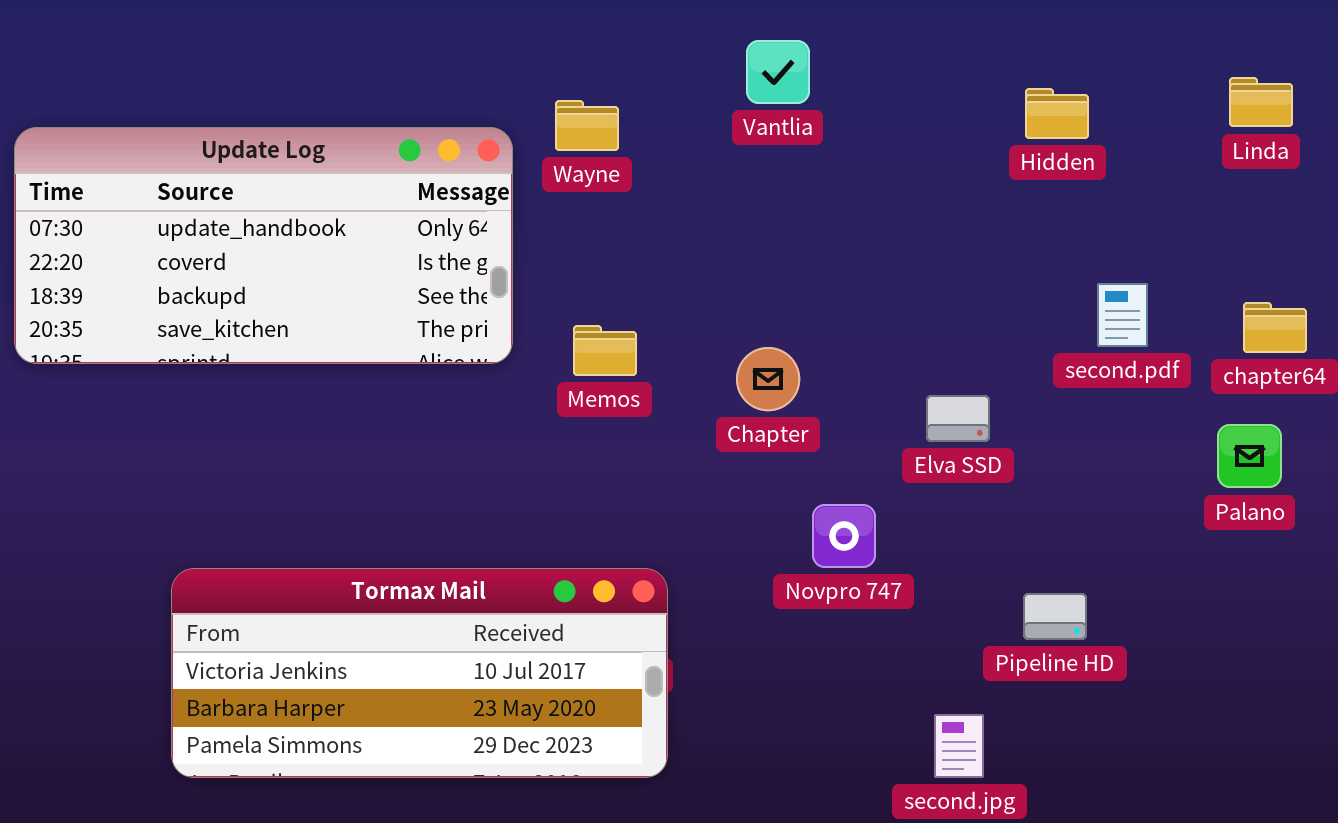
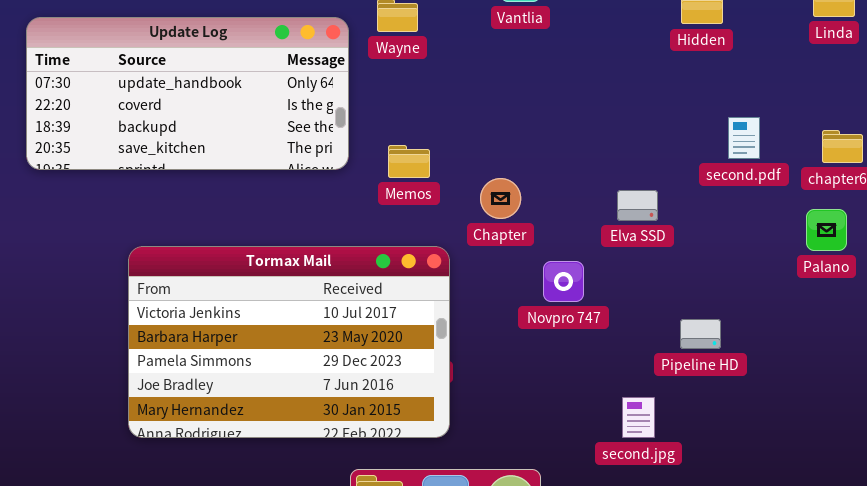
Chapter: [736,347,800,411] -> [480,178,521,219], moved
Tormax Mail: [171,568,668,778] -> [128,246,450,438], resized

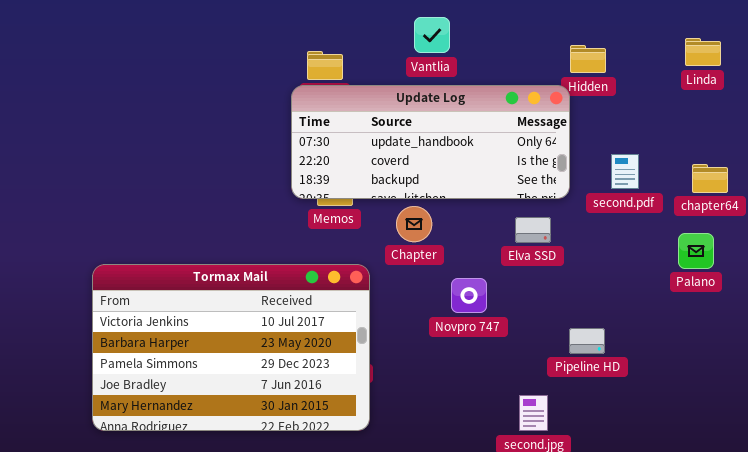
Update Log: [26,17,349,170] -> [291,85,570,199], moved, resized

